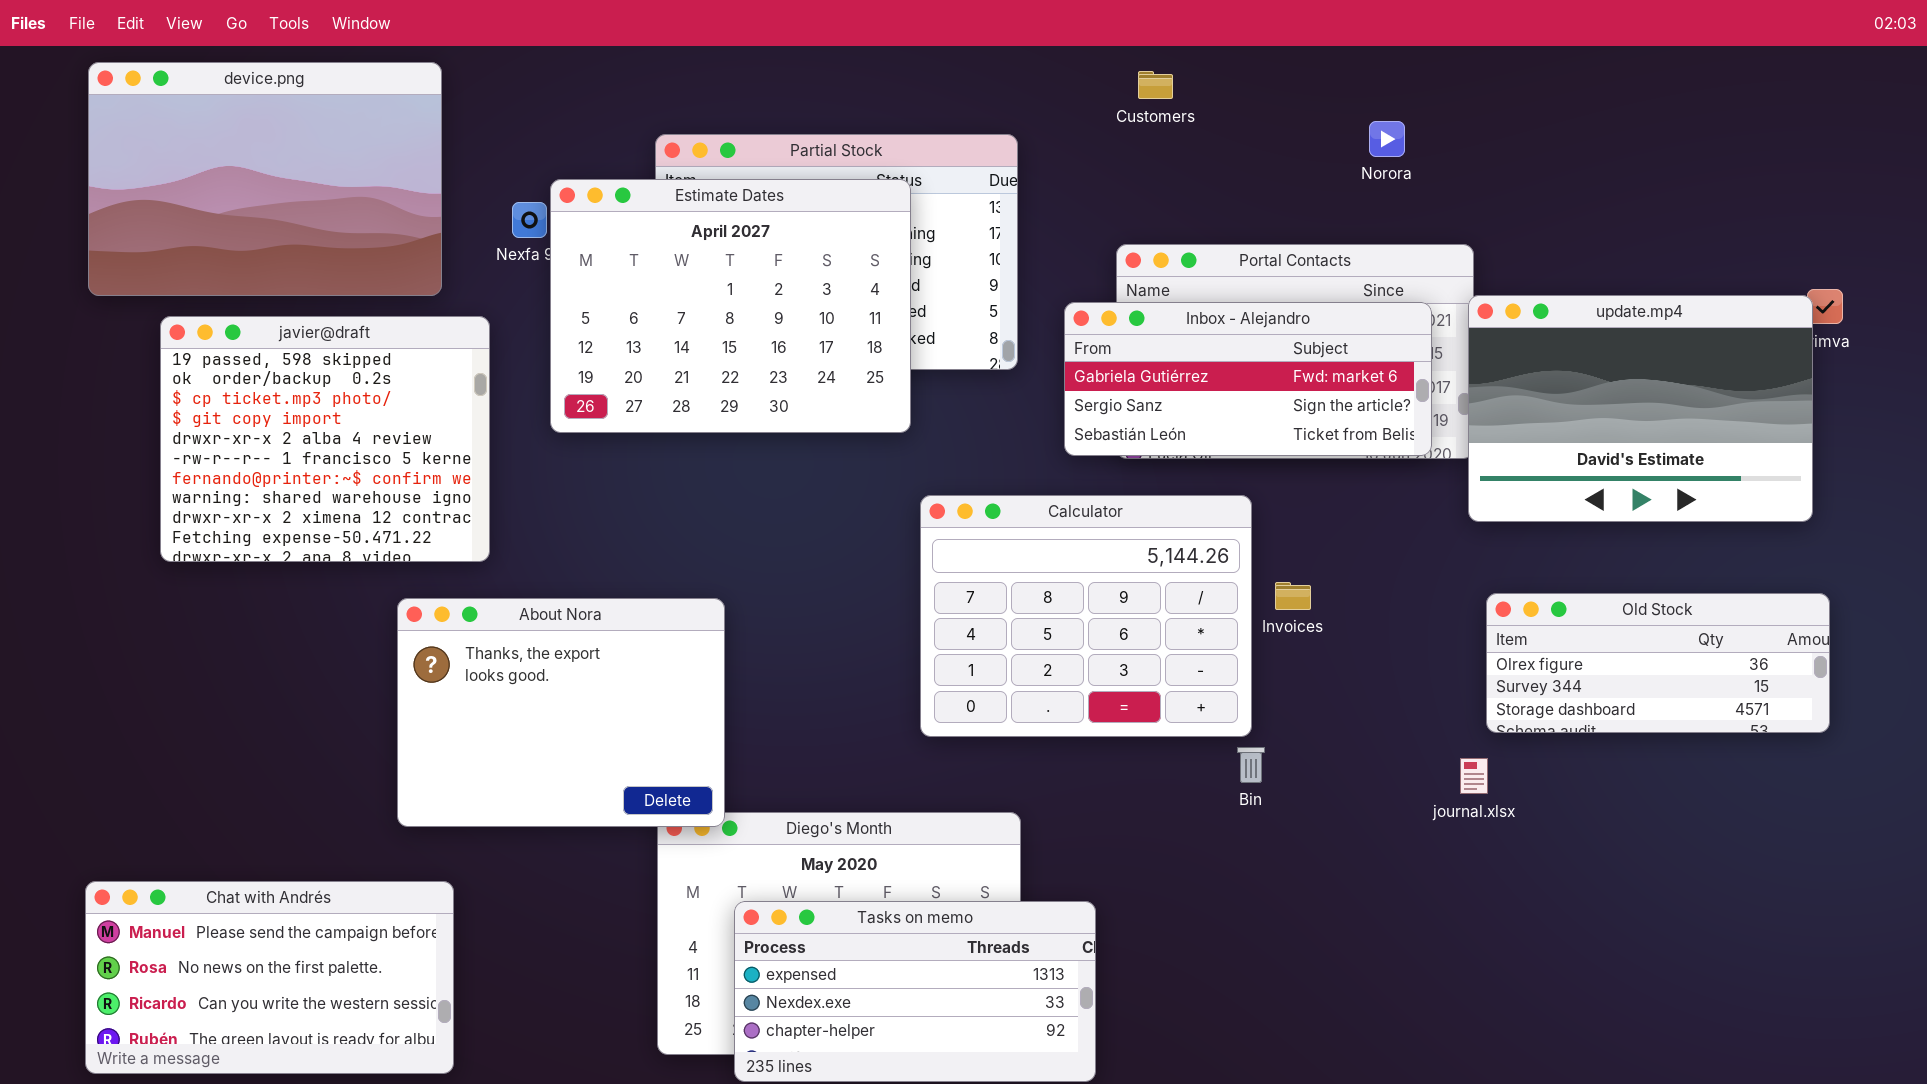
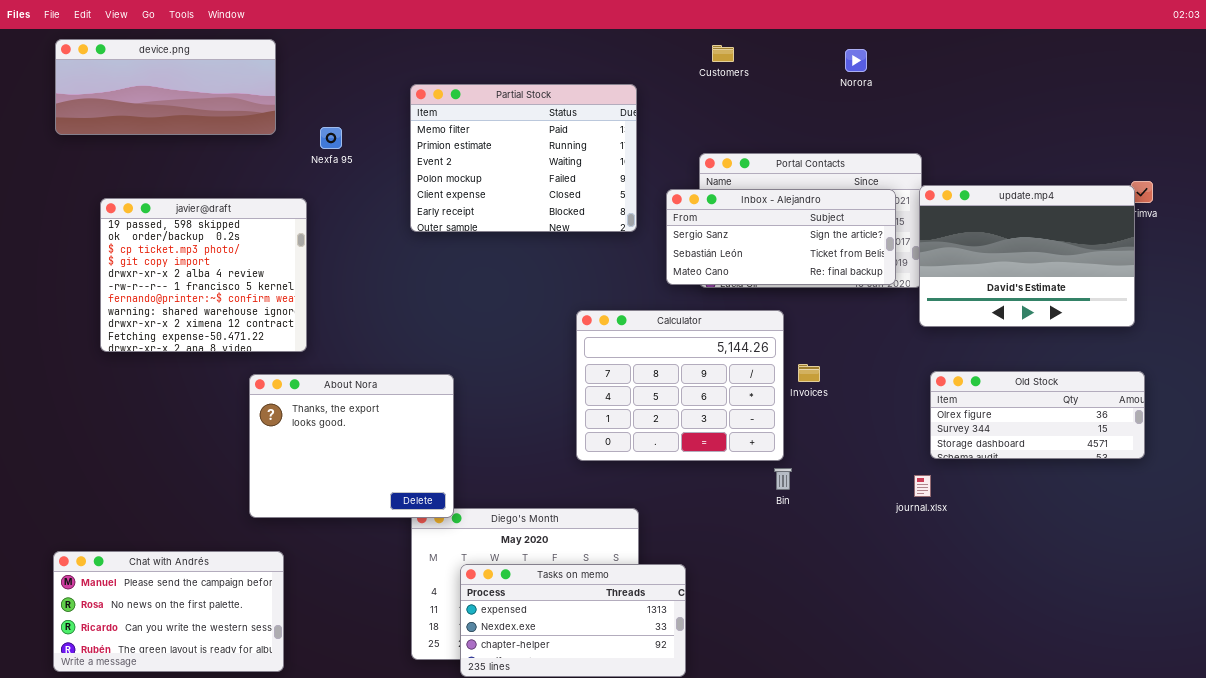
device.png: [88,62,442,296] -> [55,39,276,135], resized
Norora: [1369,121,1405,157] -> [845,49,867,72], moved
Estimate Dates: [550,179,911,433] -> none, closed
Inbox - Alejandro: [1064,302,1432,456] -> [666,189,896,285], scrolled down 1 row

